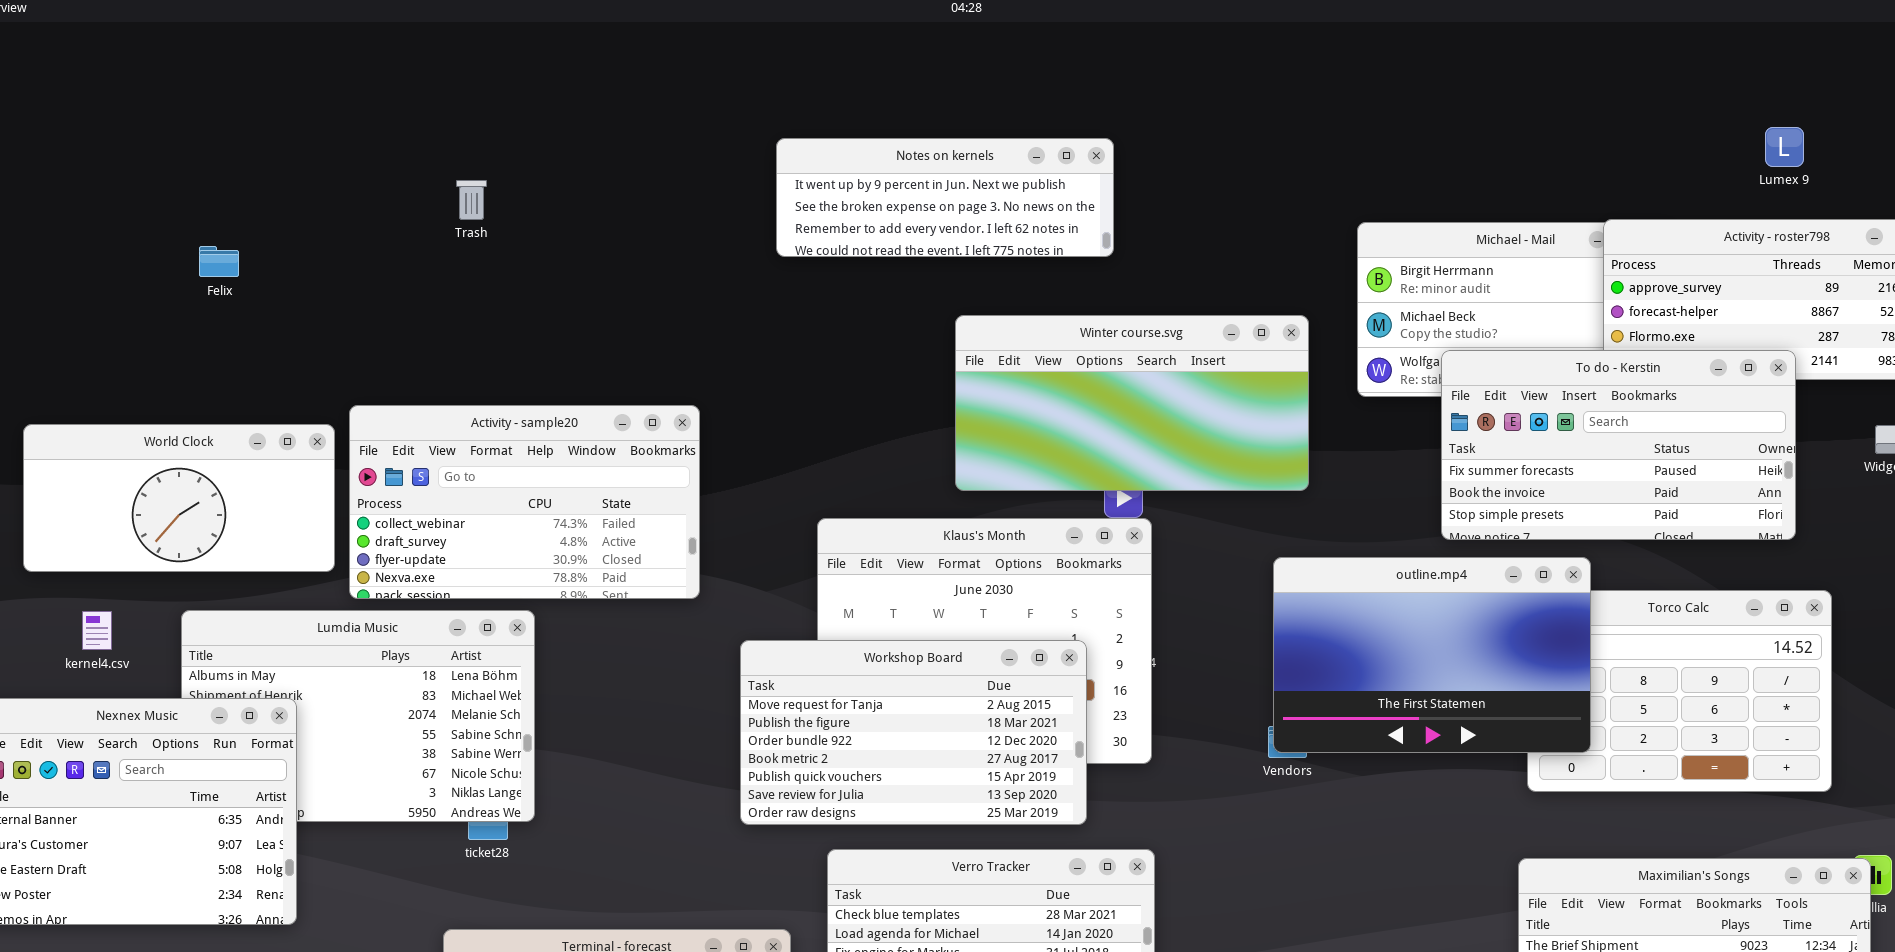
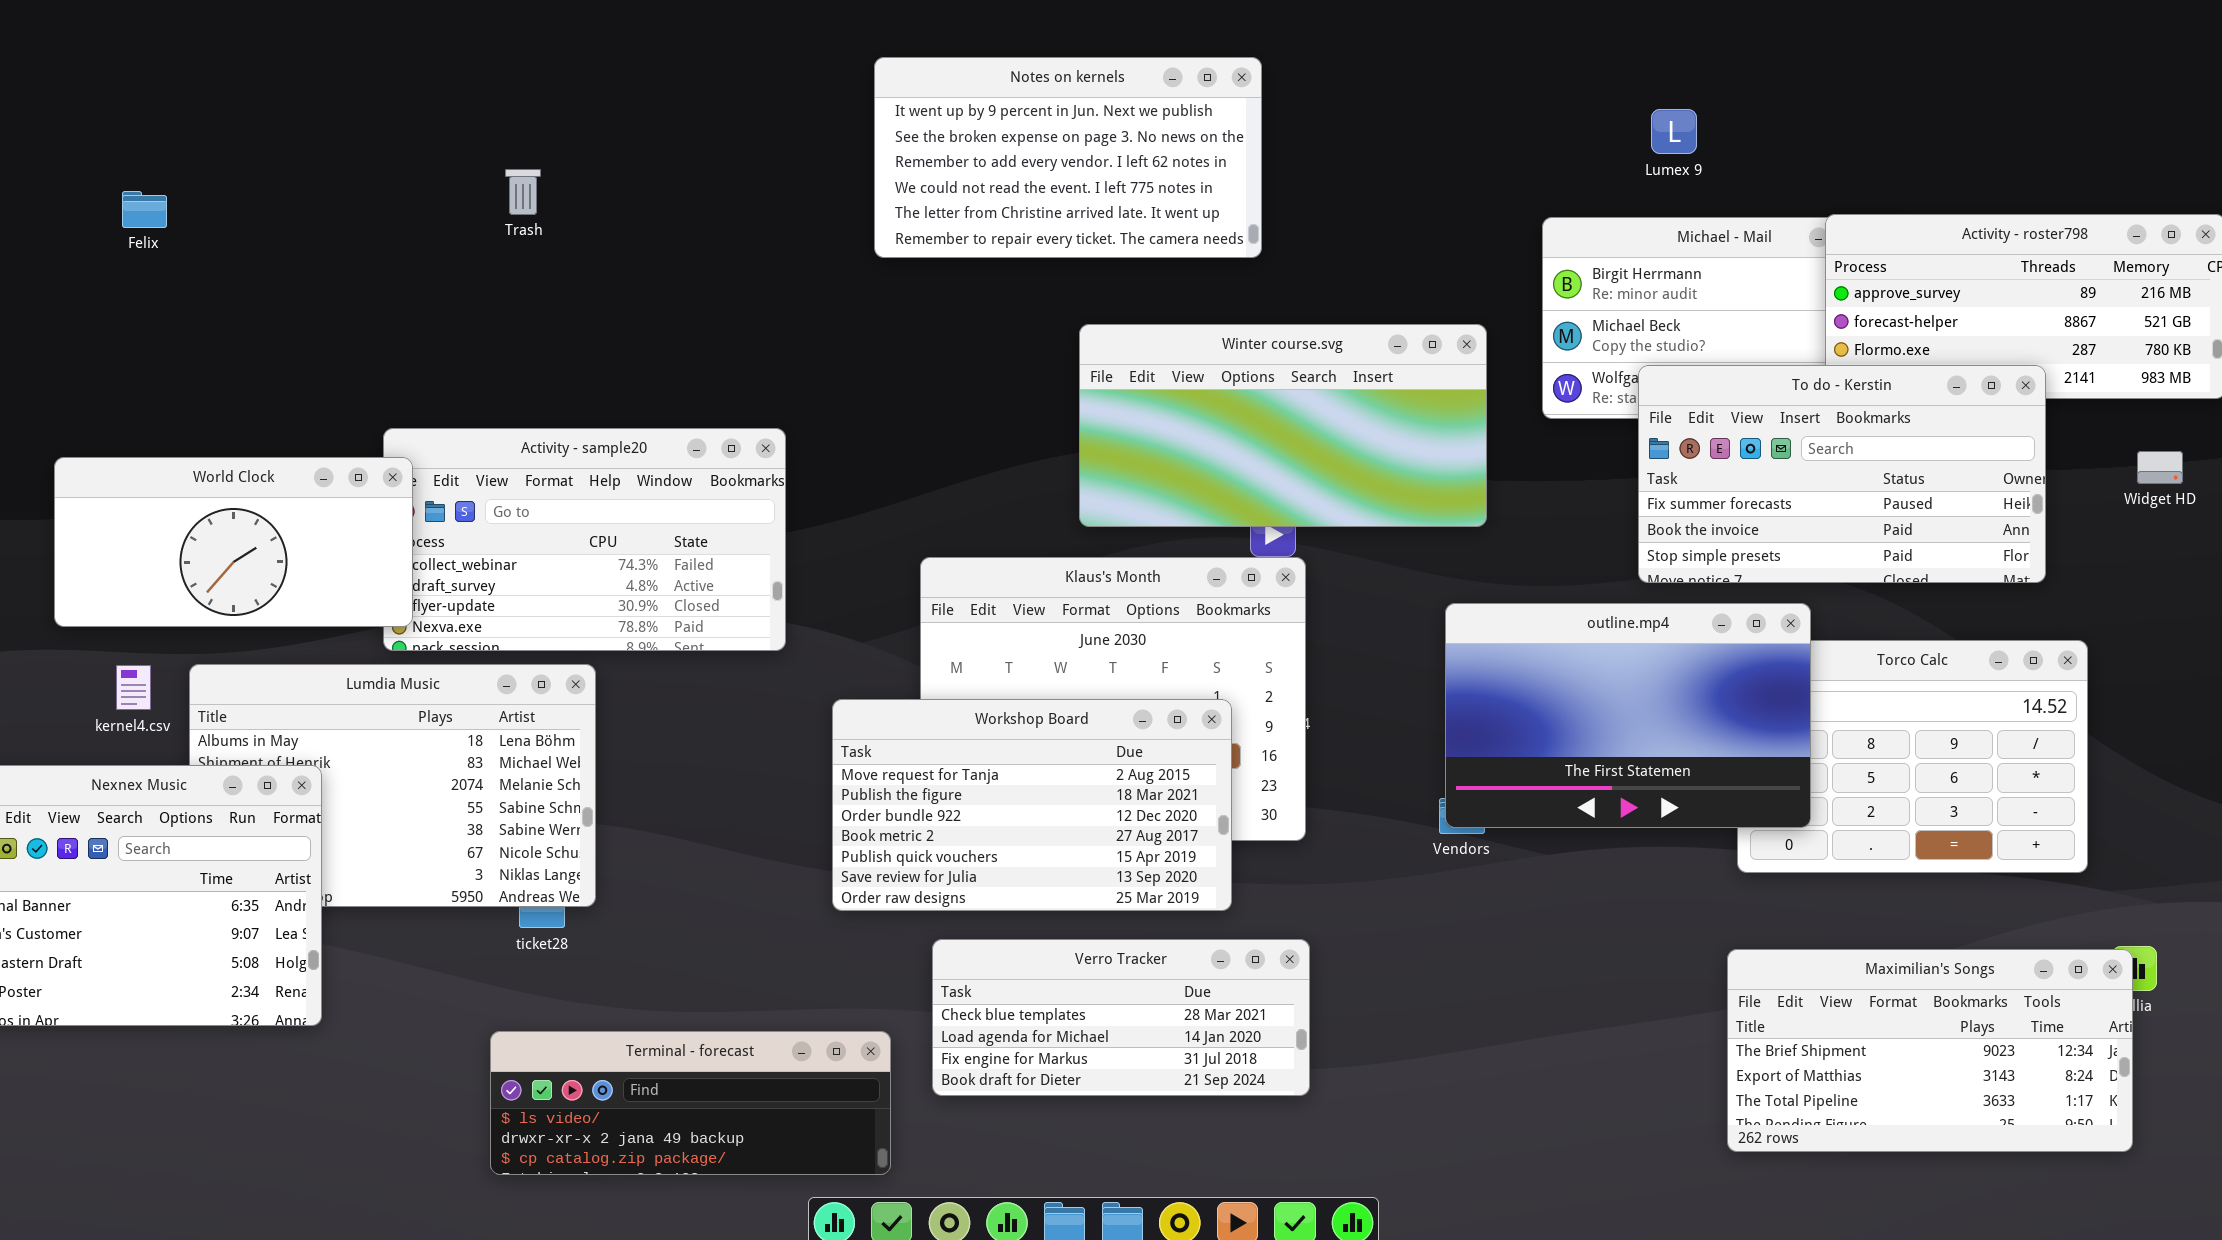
Lumex 9: [1765,127,1804,167] -> [1651,109,1697,154], moved
Notes on kernels: [776,138,1114,257] -> [874,57,1262,258], resized
Felix: [199,246,239,277] -> [122,191,167,228], moved
World Clock: [23,424,335,572] -> [54,457,413,627], moved
kernel4.csv: [82,611,112,650] -> [116,665,151,710], moved

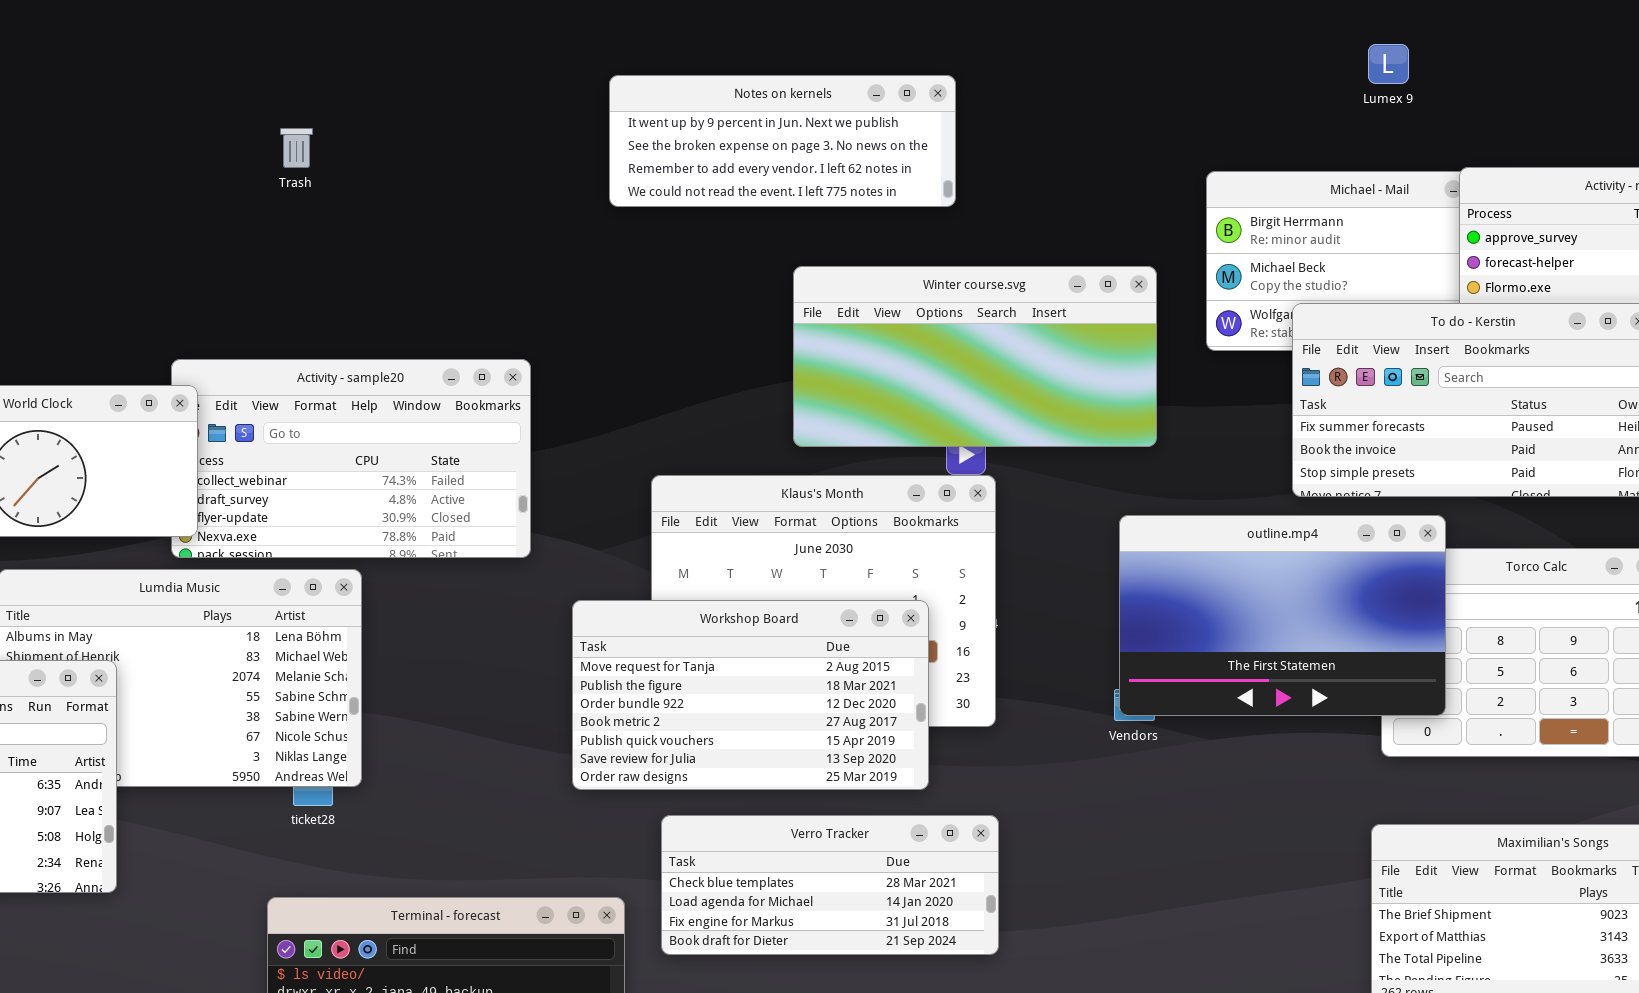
Notes on kernels: [874,57,1262,258] -> [609,75,956,207], resized
Lumex 9: [1651,109,1697,154] -> [1368,44,1409,84], moved

